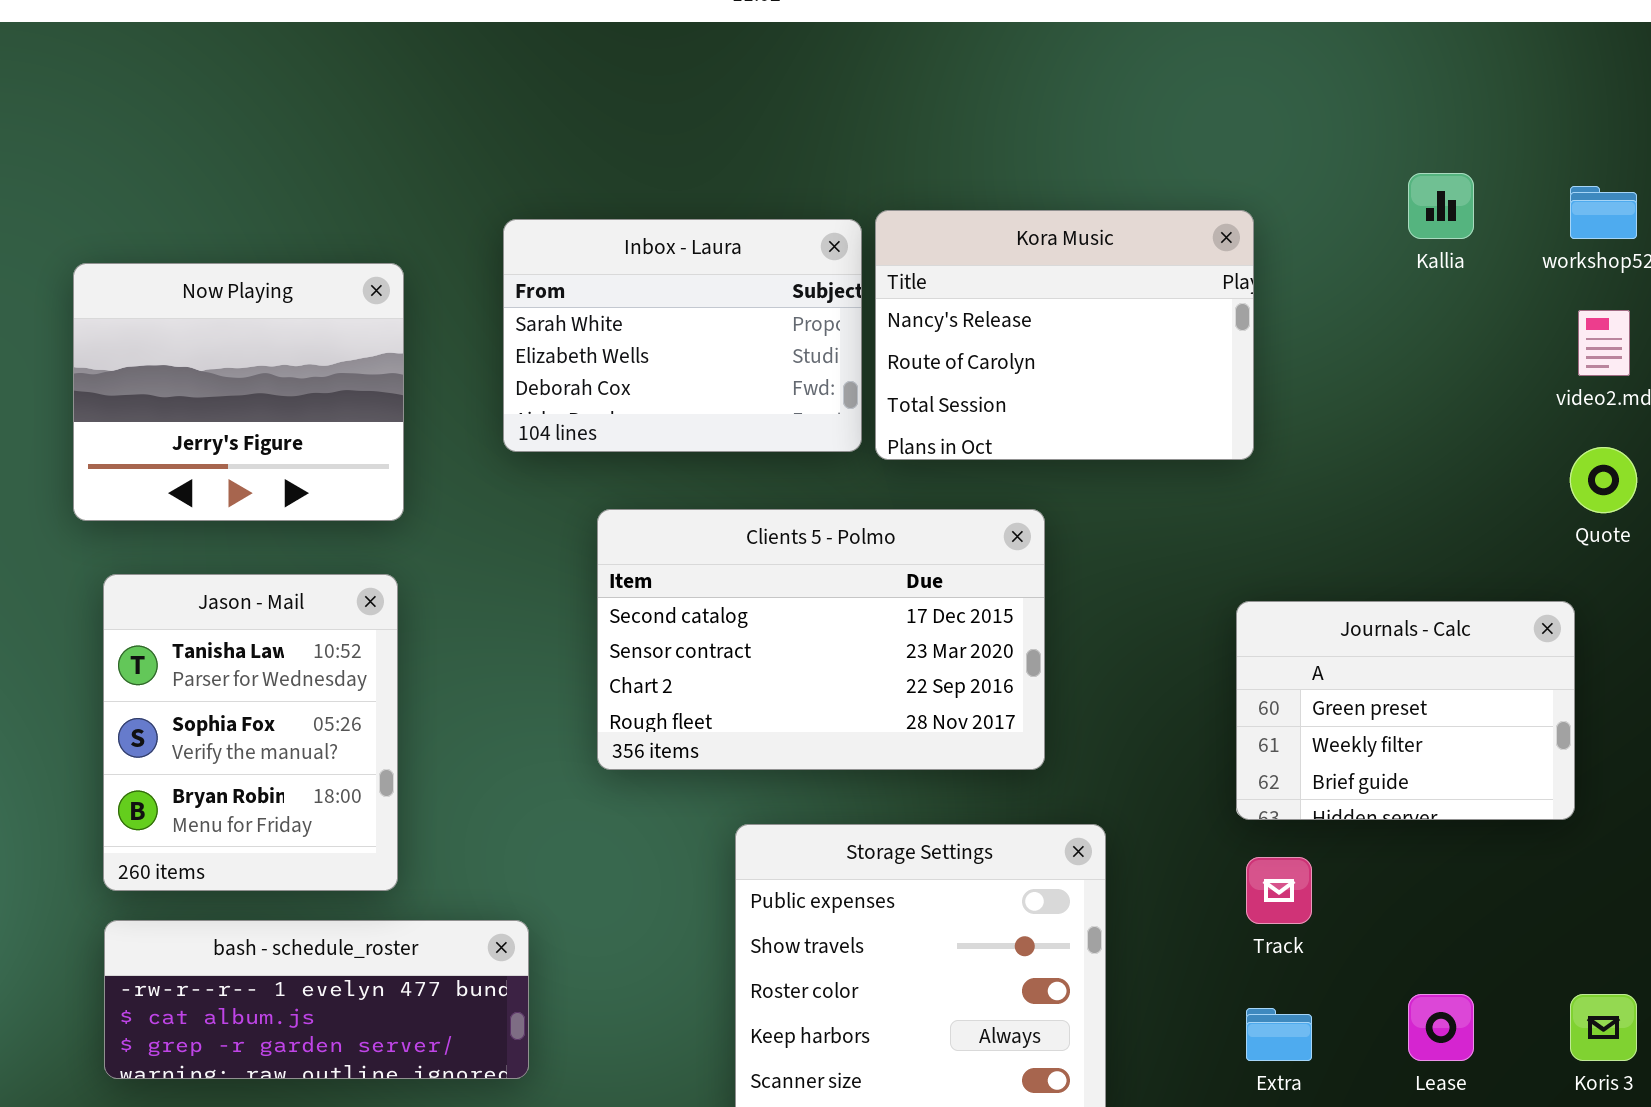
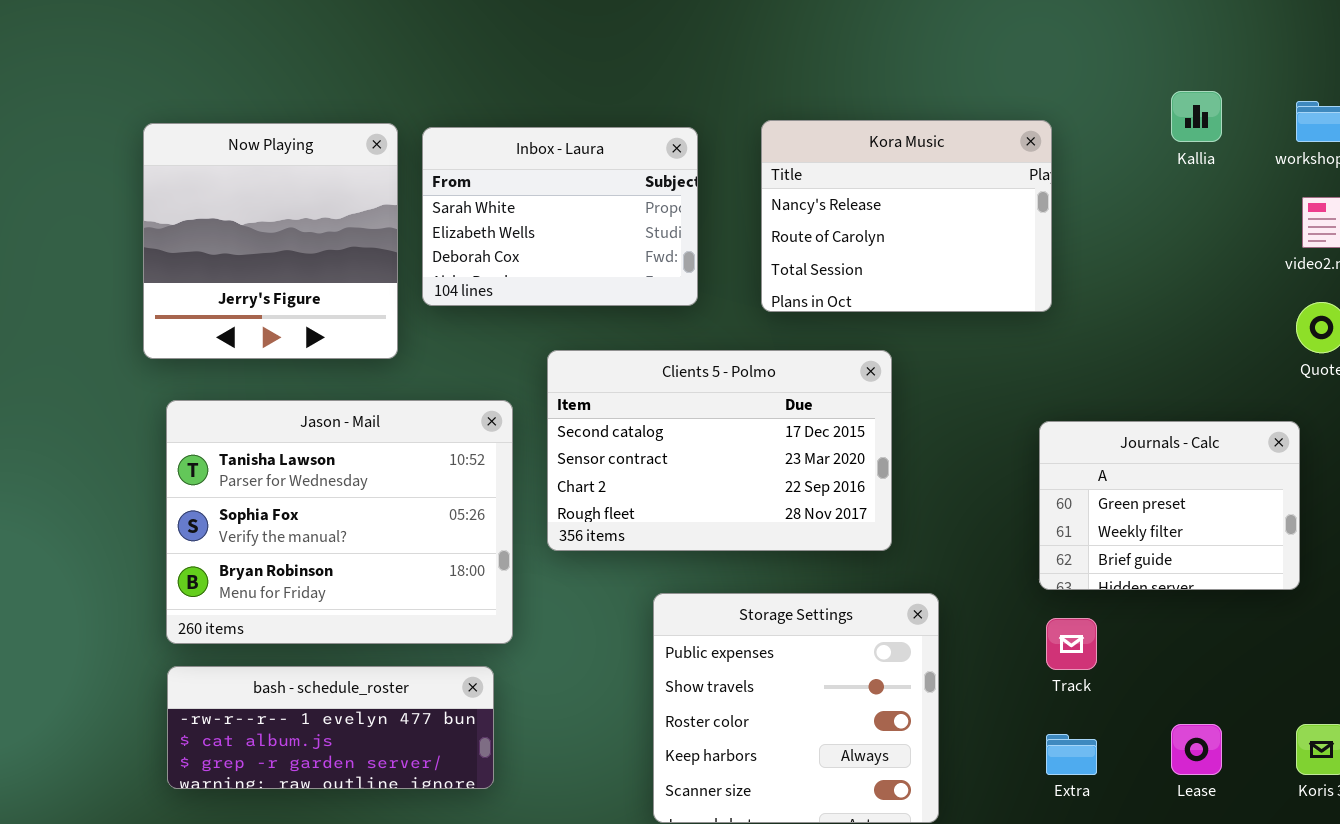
Inbox - Laura: [503,219,862,452] -> [422,127,698,306], moved
Now Playing: [73,263,404,521] -> [143,123,398,359], resized
Jason - Mail: [103,574,398,891] -> [166,400,513,644], resized

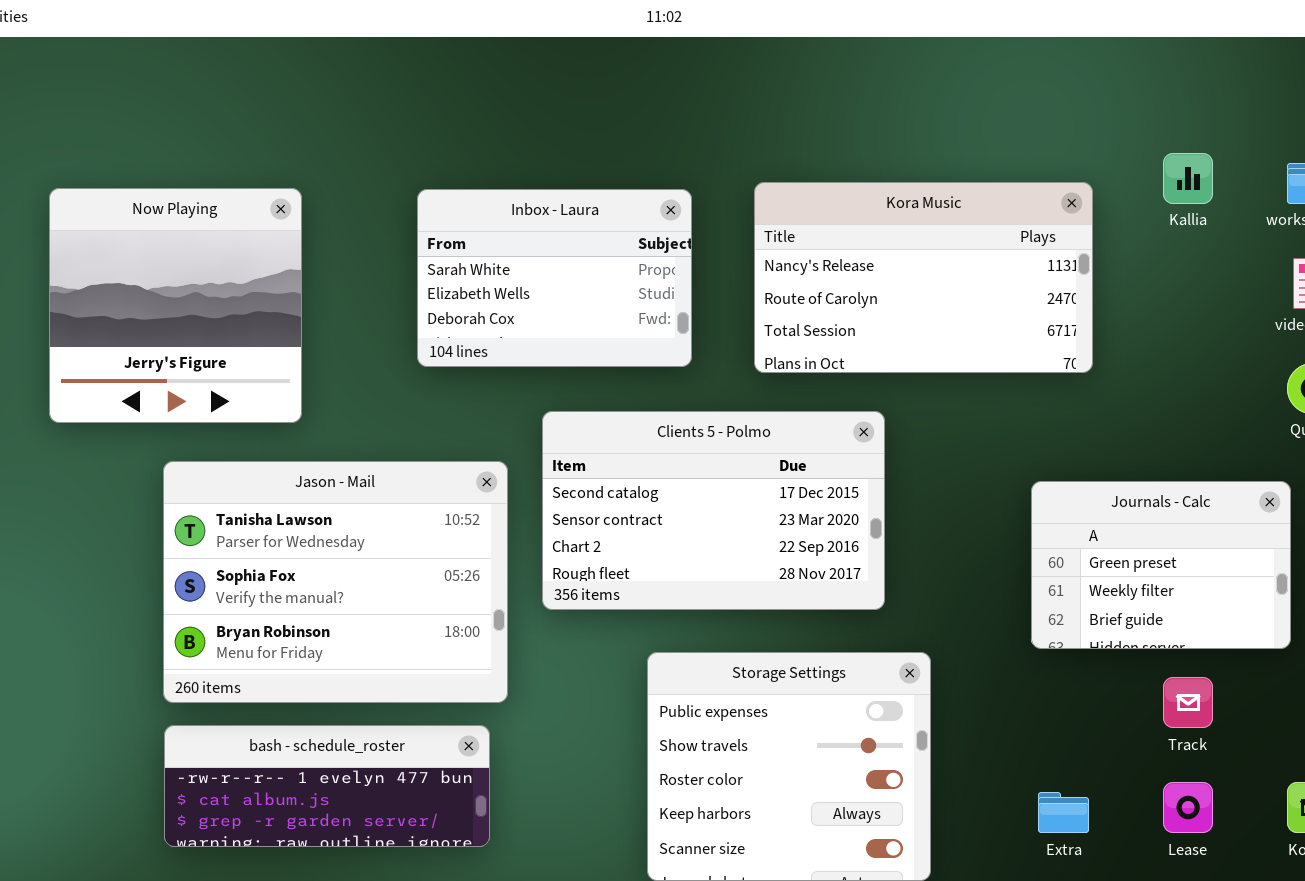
Kora Music: [761,120,1052,312] -> [754,182,1093,373], resized
Now Playing: [143,123,398,359] -> [49,188,302,423], moved
Track: [1046,618,1097,670] -> [1163,677,1213,728], moved

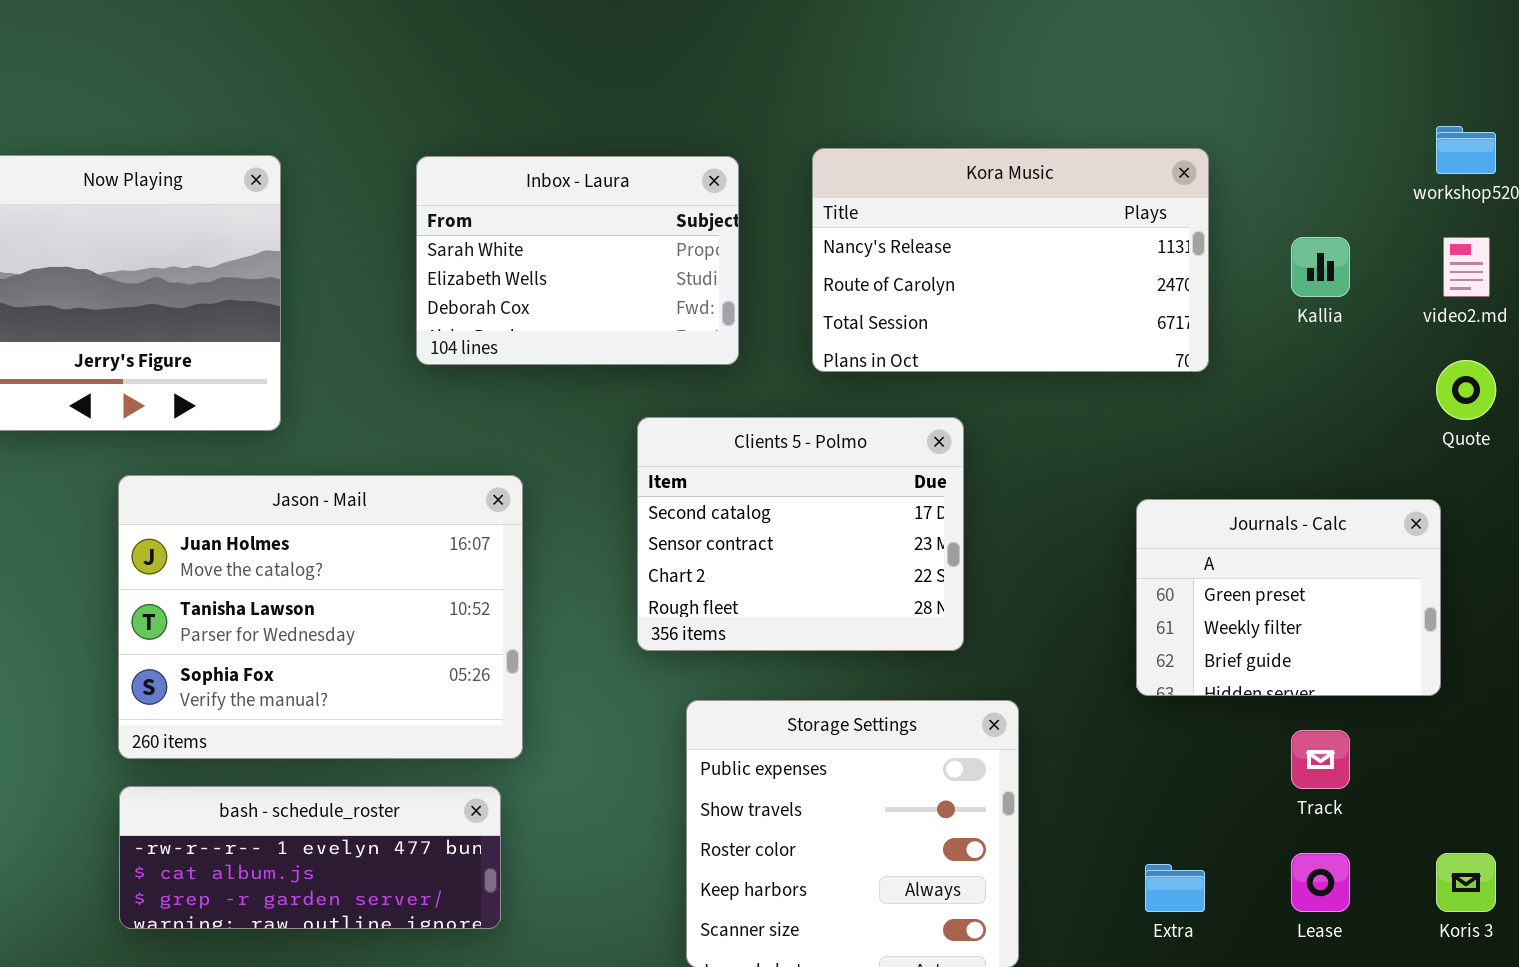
Kallia: [1163,153,1213,204] -> [1291,237,1350,297], moved
Clients 5 - Polmo: [542,411,885,610] -> [637,417,964,651], resized
Jason - Mail: [163,461,508,703] -> [118,475,523,759], scrolled up 1 row

